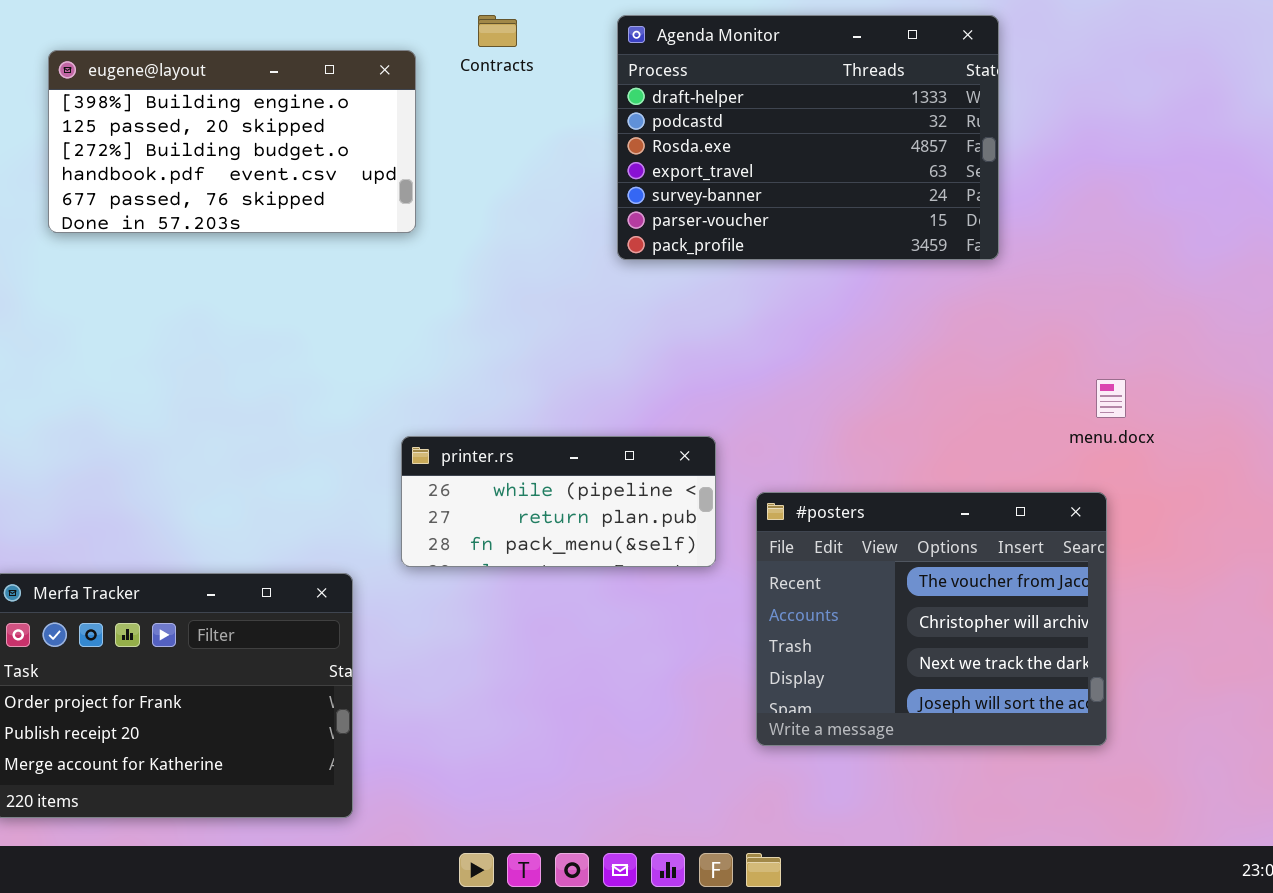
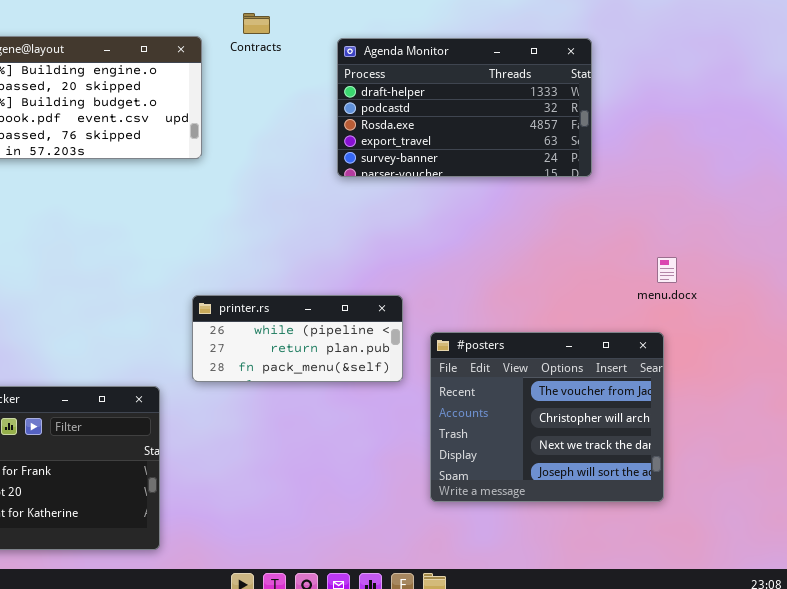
Agenda Monitor: [617,15,999,260] -> [337,38,592,177], resized

